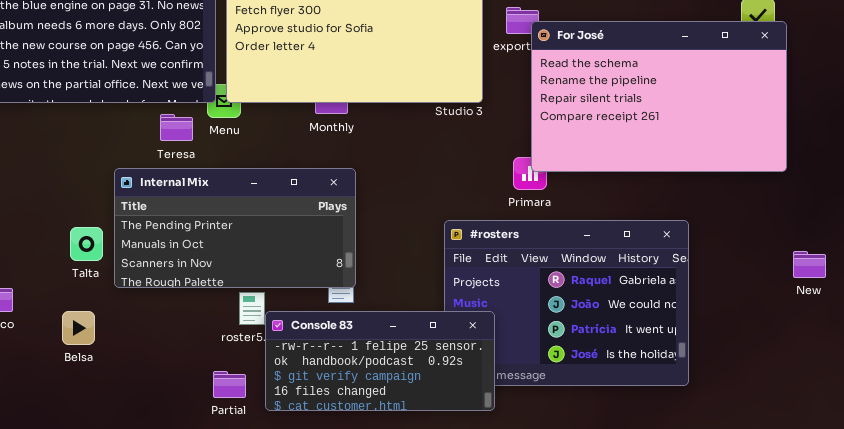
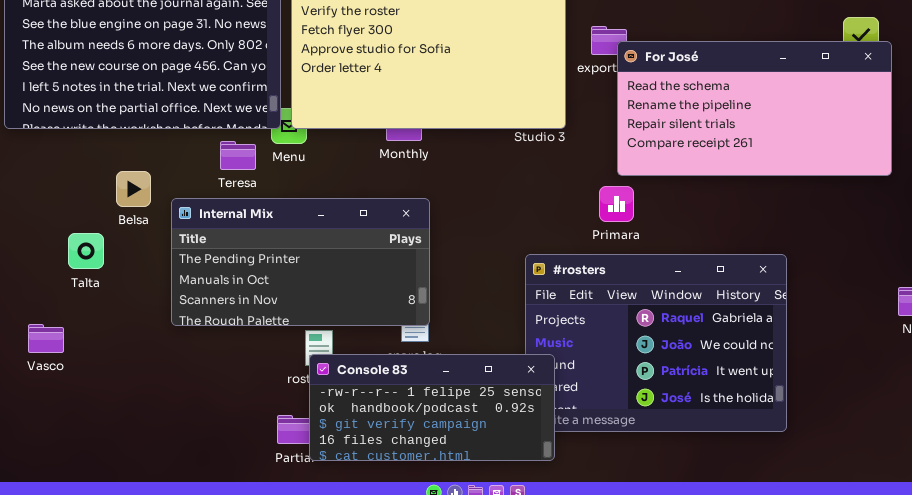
For José: [531,21,787,172] -> [617,41,892,176], resized
Talta: [70,227,103,261] -> [68,233,104,269], moved
Belsa: [62,311,95,345] -> [116,171,151,207], moved
Console 83: [265,311,495,411] -> [309,354,555,461], moved

